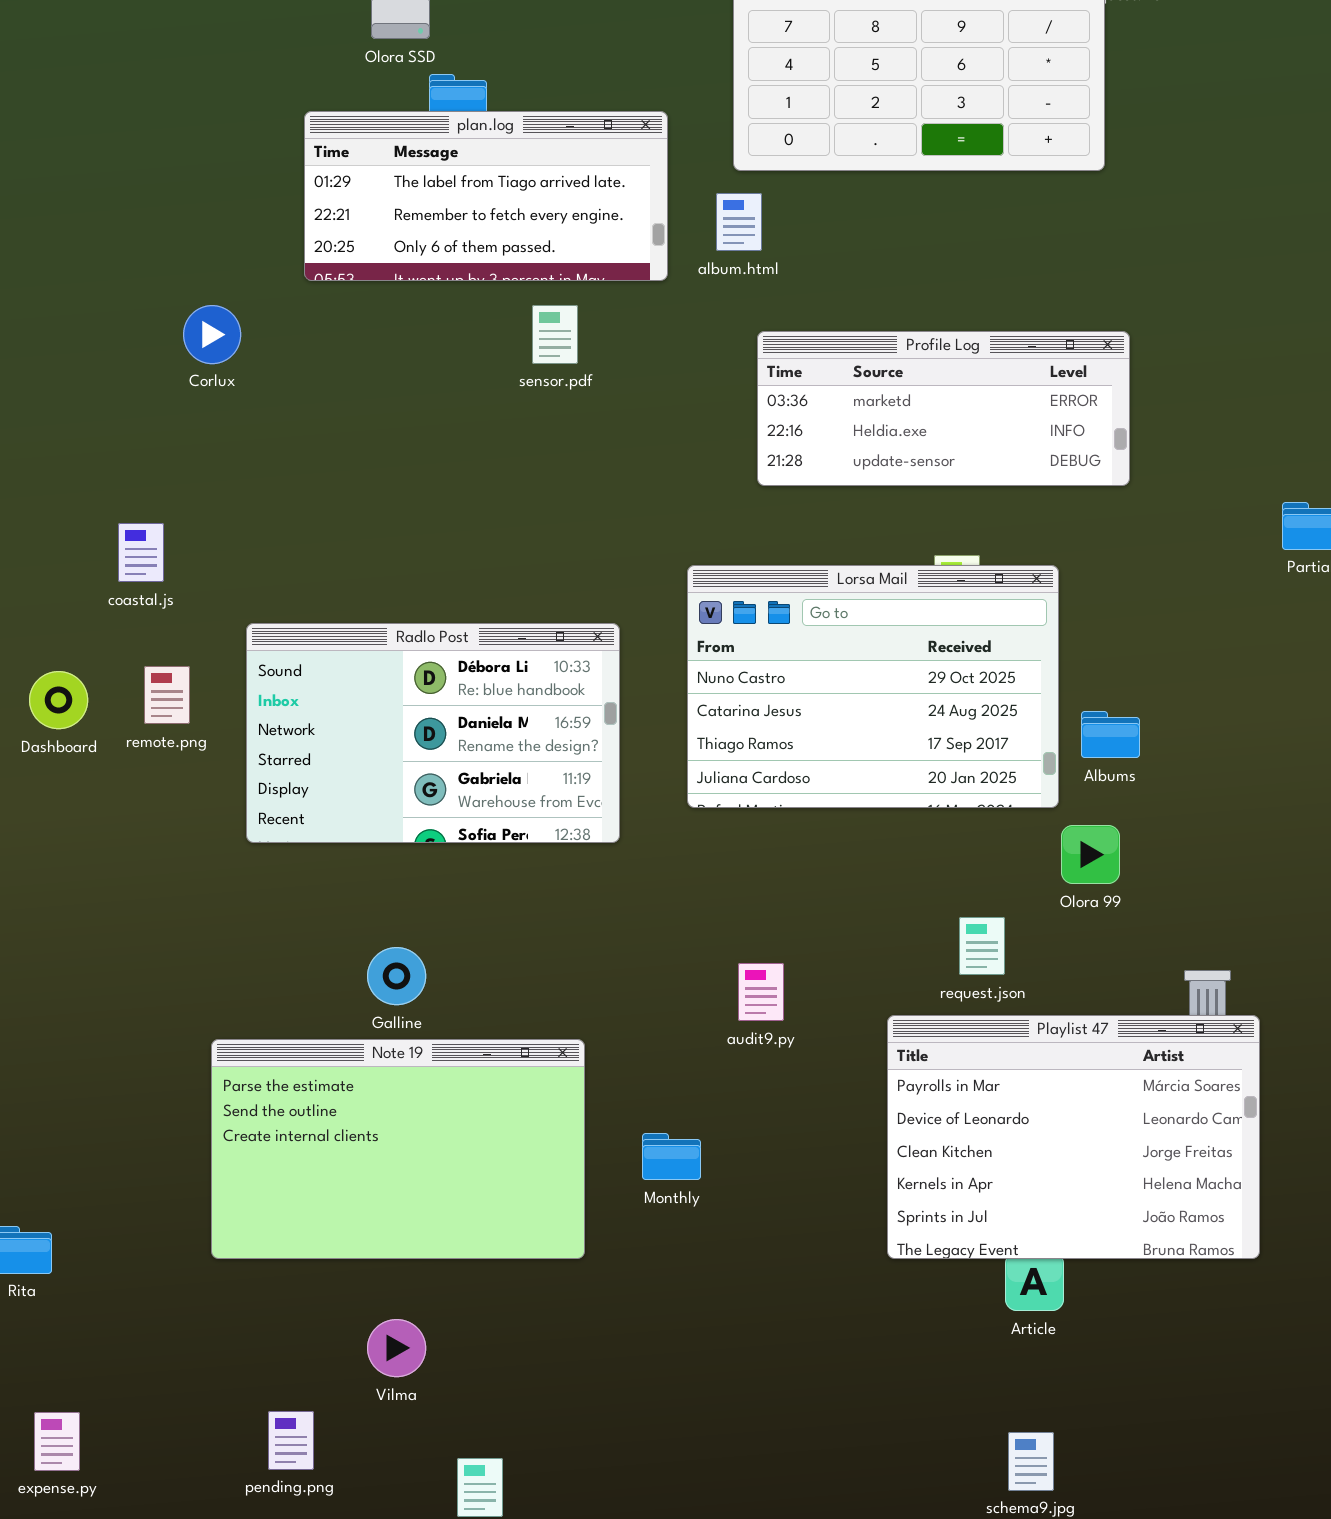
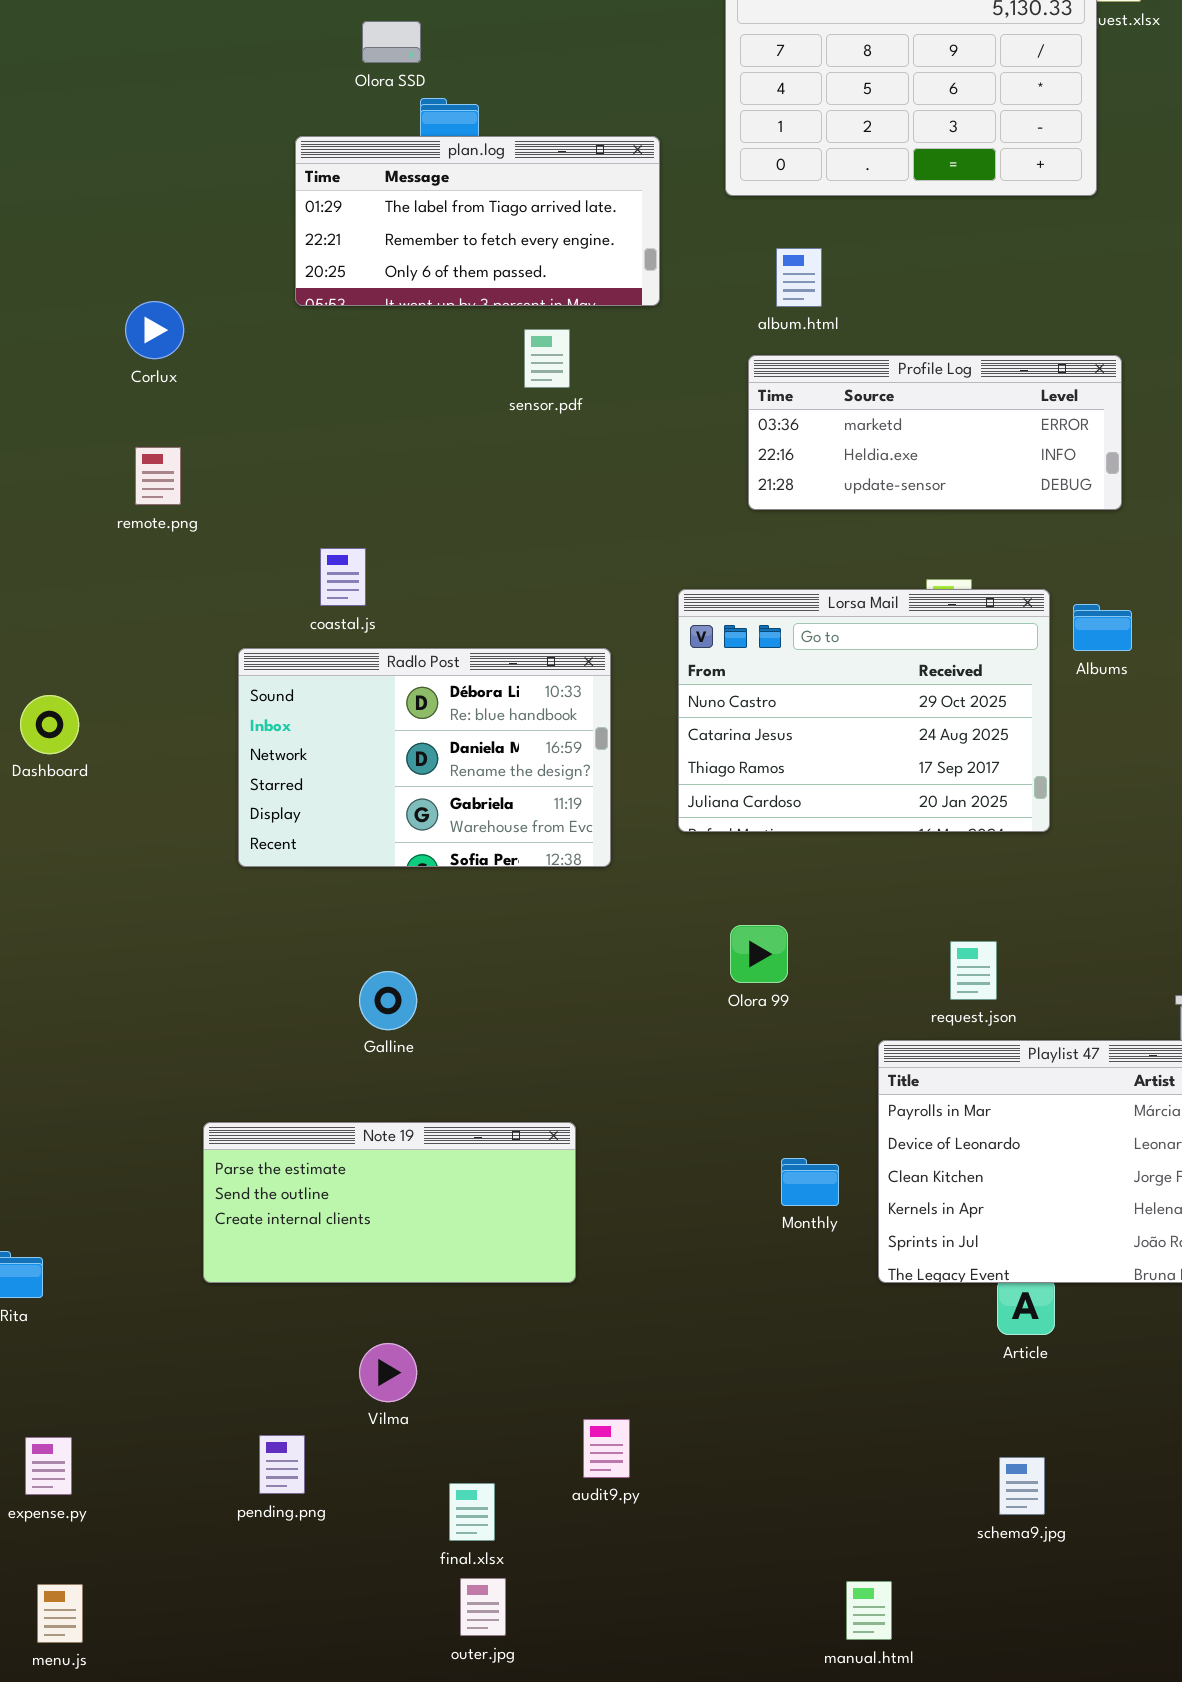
album.html: [716,193,762,251] -> [776,248,822,307], moved
Corlux: [183,305,241,364] -> [125,301,184,359], moved
coastal.js: [118,523,164,582] -> [320,548,366,606], moved
remote.png: [144,666,190,724] -> [135,447,181,505], moved
Albums: [1081,711,1140,758] -> [1073,604,1132,651], moved
Olora 99: [1061,825,1120,884] -> [730,925,788,983], moved
audit9.py: [738,963,784,1021] -> [583,1419,630,1478], moved
Note 19: [211,1039,585,1259] -> [203,1122,576,1283], resized
Monthly: [642,1133,701,1180] -> [781,1158,839,1206], moved

